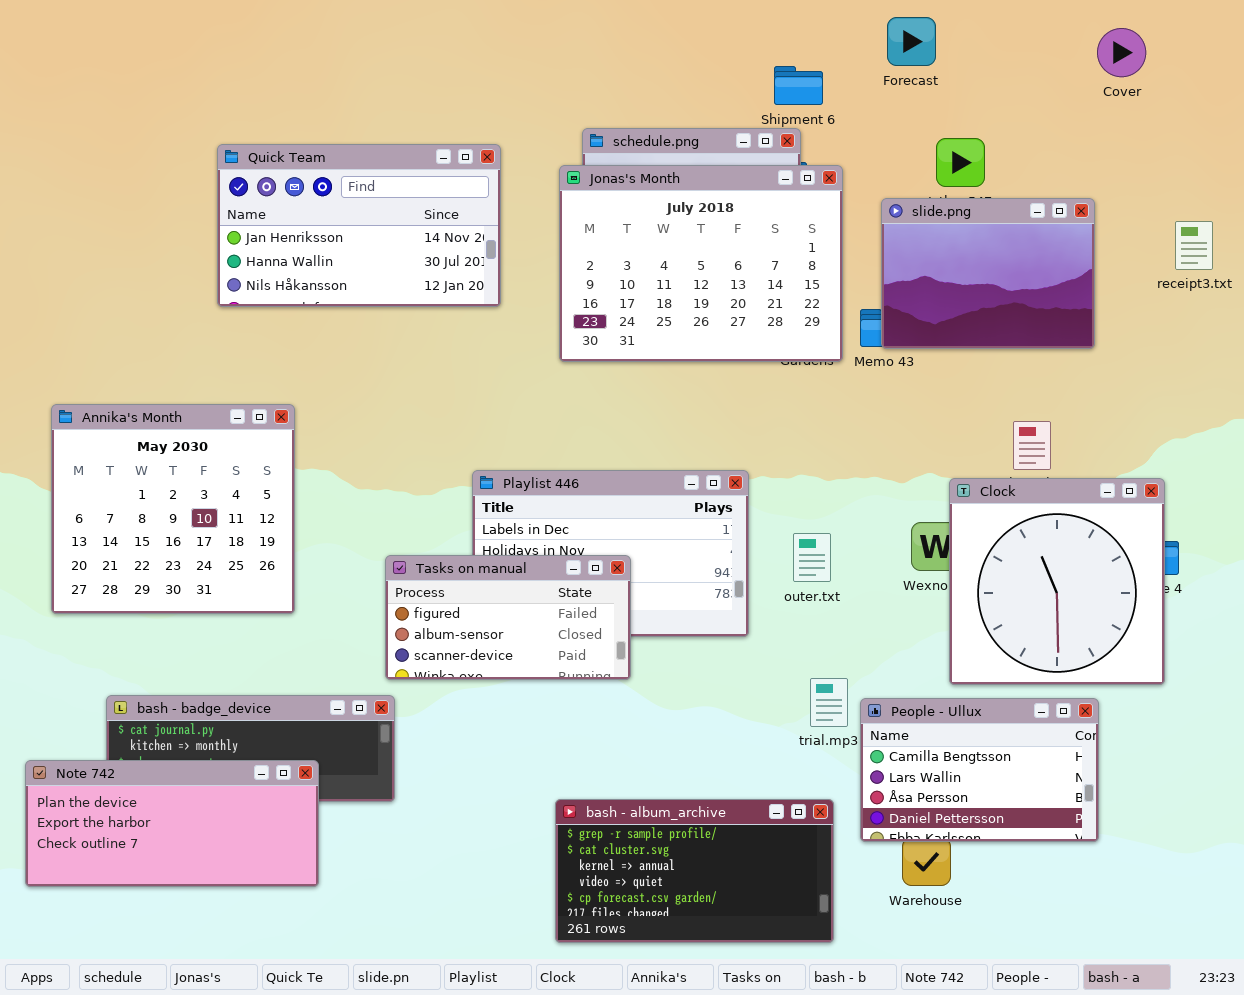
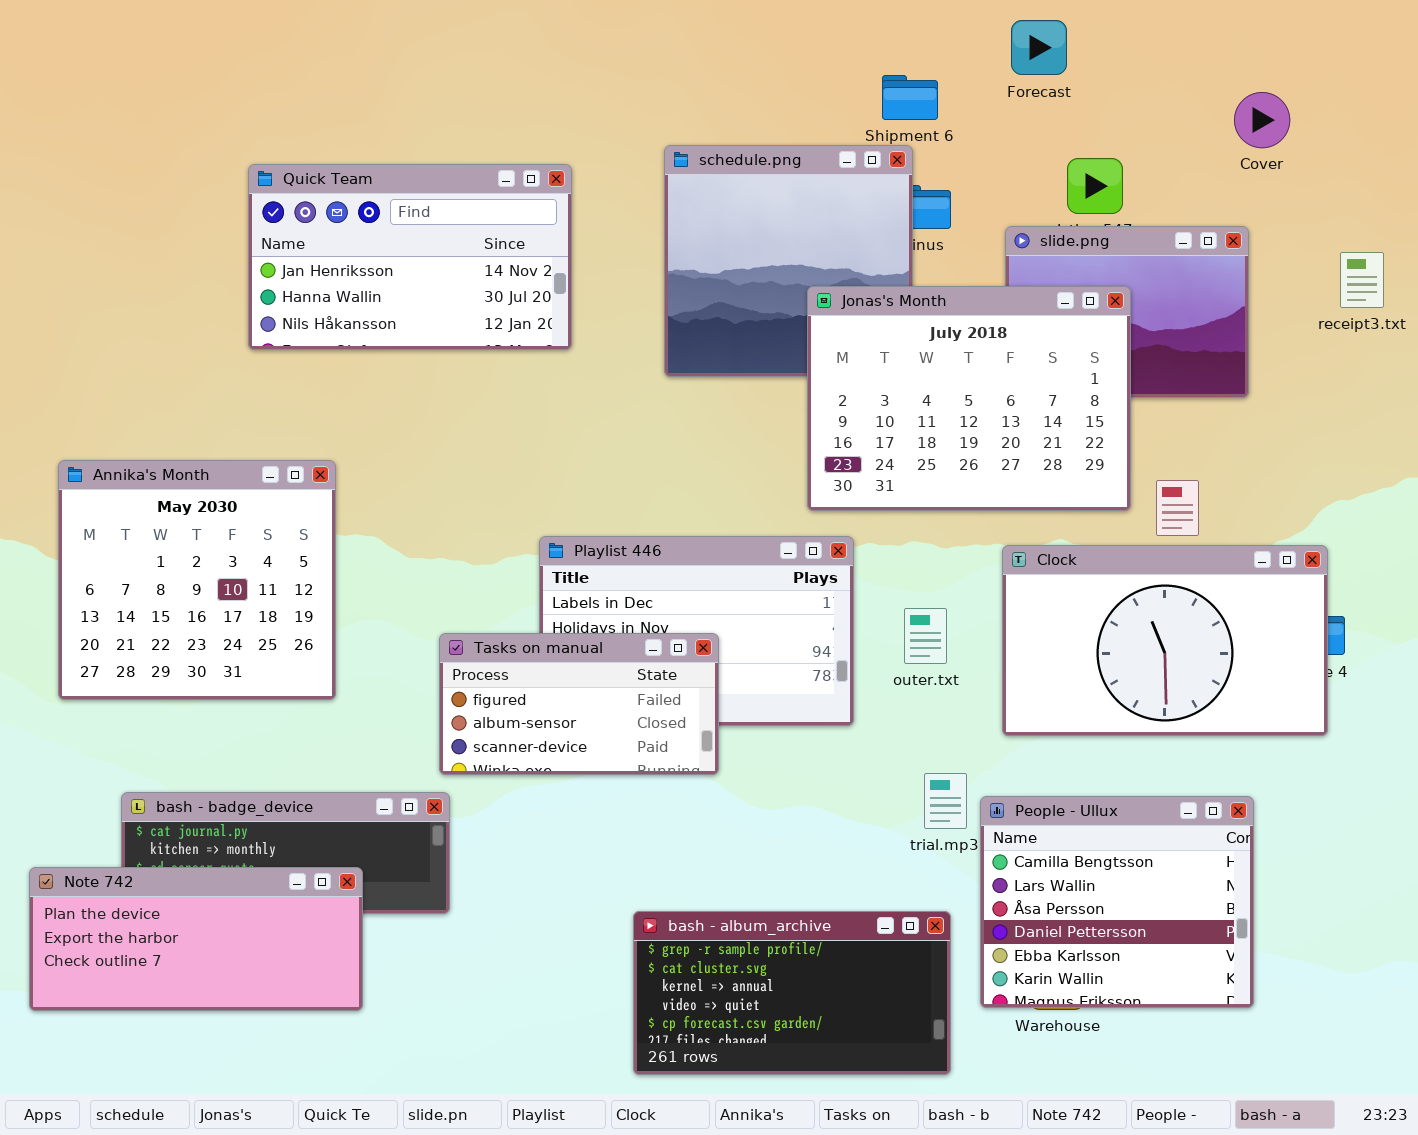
Cover: [1097,28,1146,77] -> [1234,92,1290,148], moved
Jonas's Month: [559,165,843,362] -> [807,286,1131,511], moved
Clock: [949,478,1165,685] -> [1002,545,1328,736], resized
People - Ullux: [860,698,1099,842] -> [980,796,1254,1008], resized

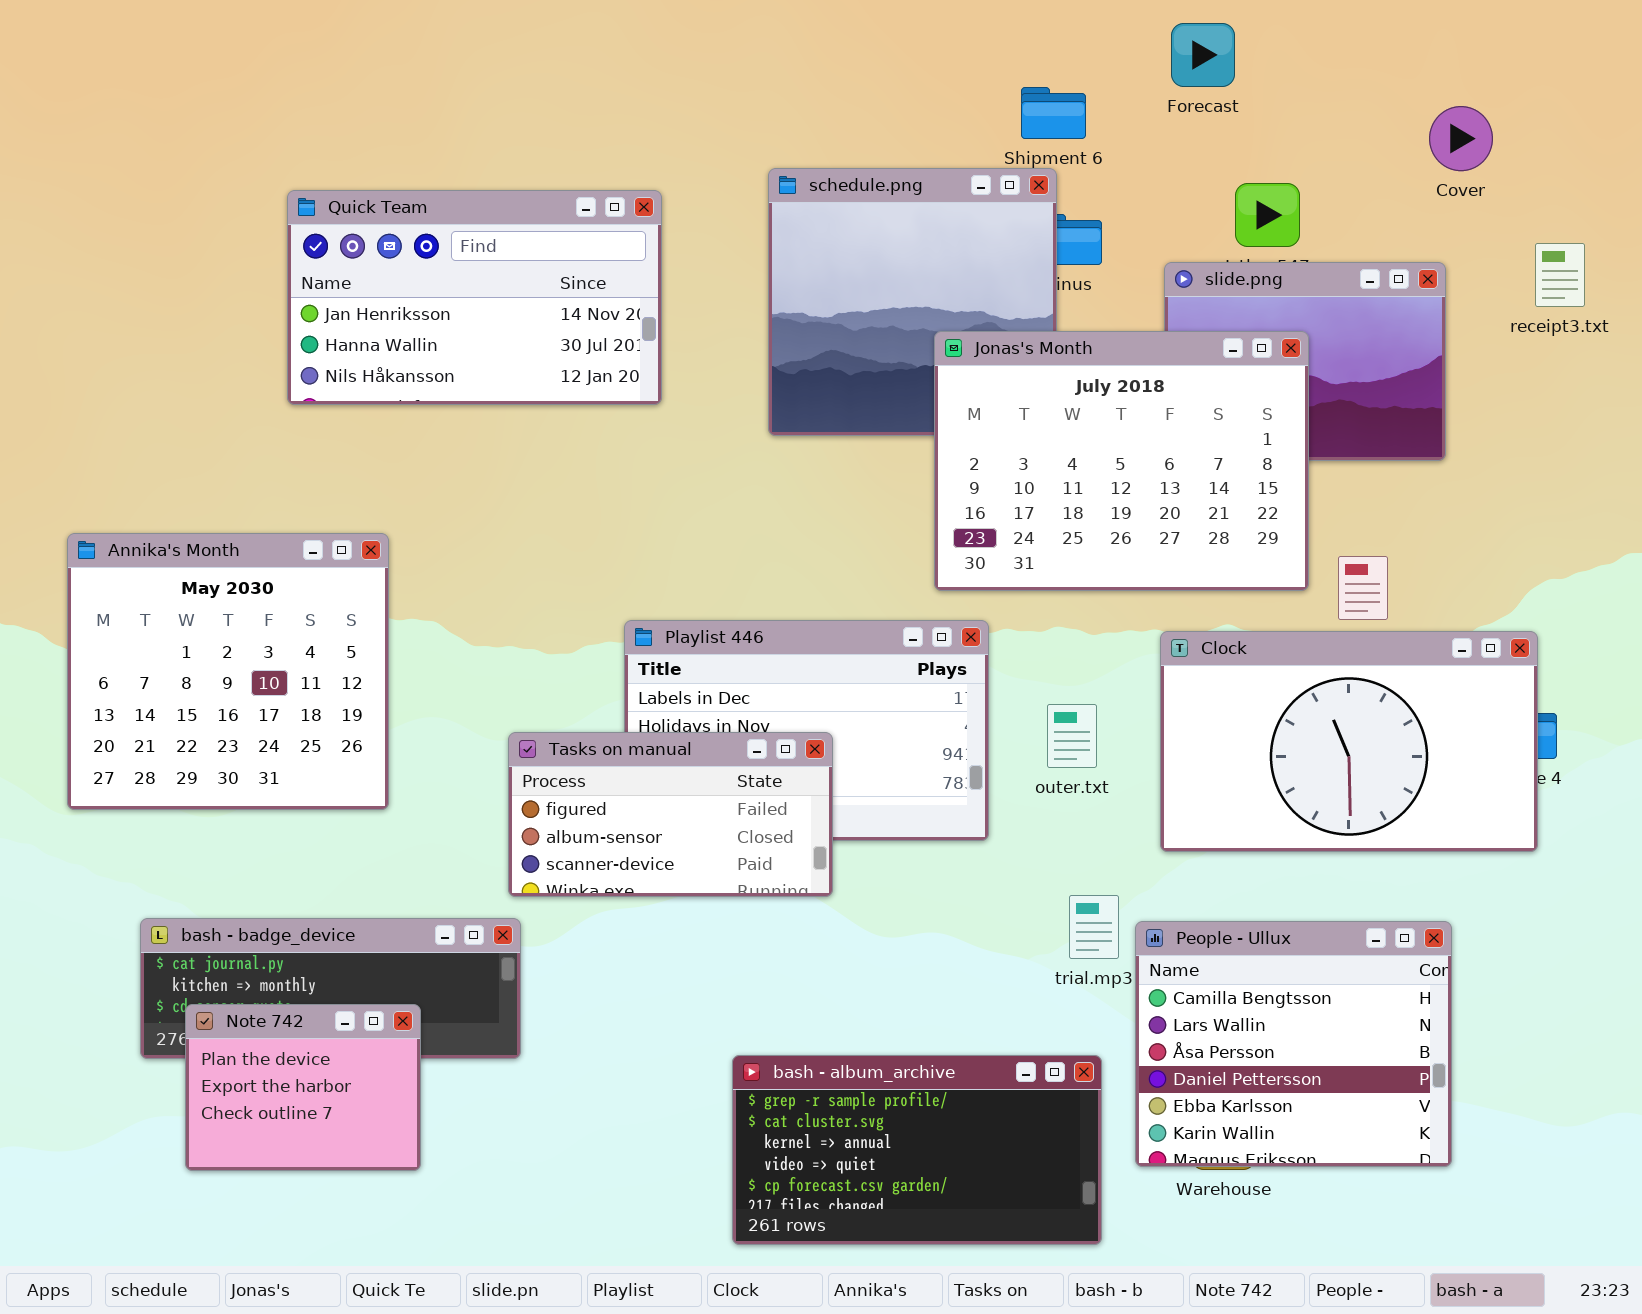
receipt3.txt: [1340,252,1384,308] -> [1535,243,1585,307], moved
Note 742: [29,867,363,1011] -> [185,1004,421,1171], resized

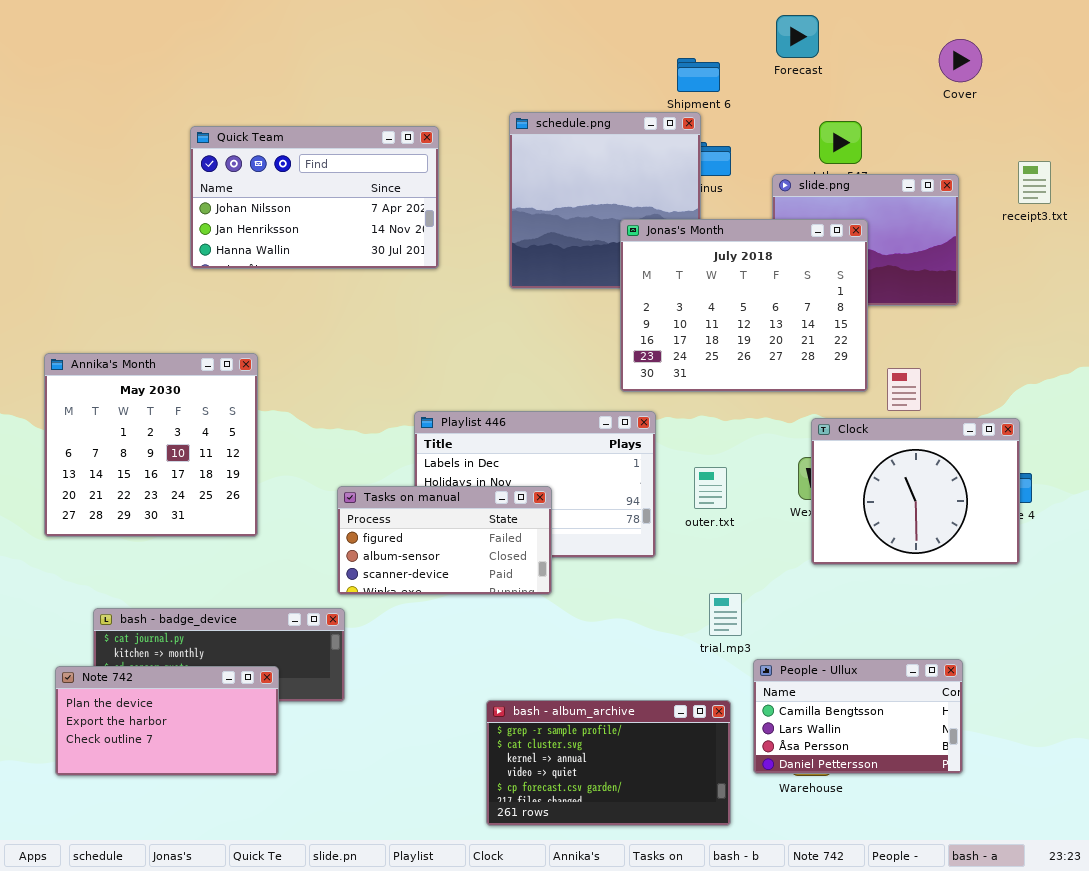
Cover: [1429,106,1493,171] -> [939,39,982,82], moved
Quick Team: [287,190,662,405] -> [190,126,439,269], scrolled up 1 row
Clock: [1160,631,1538,852] -> [811,418,1020,565], resized
People - Ullux: [1135,921,1452,1167] -> [753,659,963,774], resized
Note 742: [185,1004,421,1171] -> [55,666,279,776], resized

